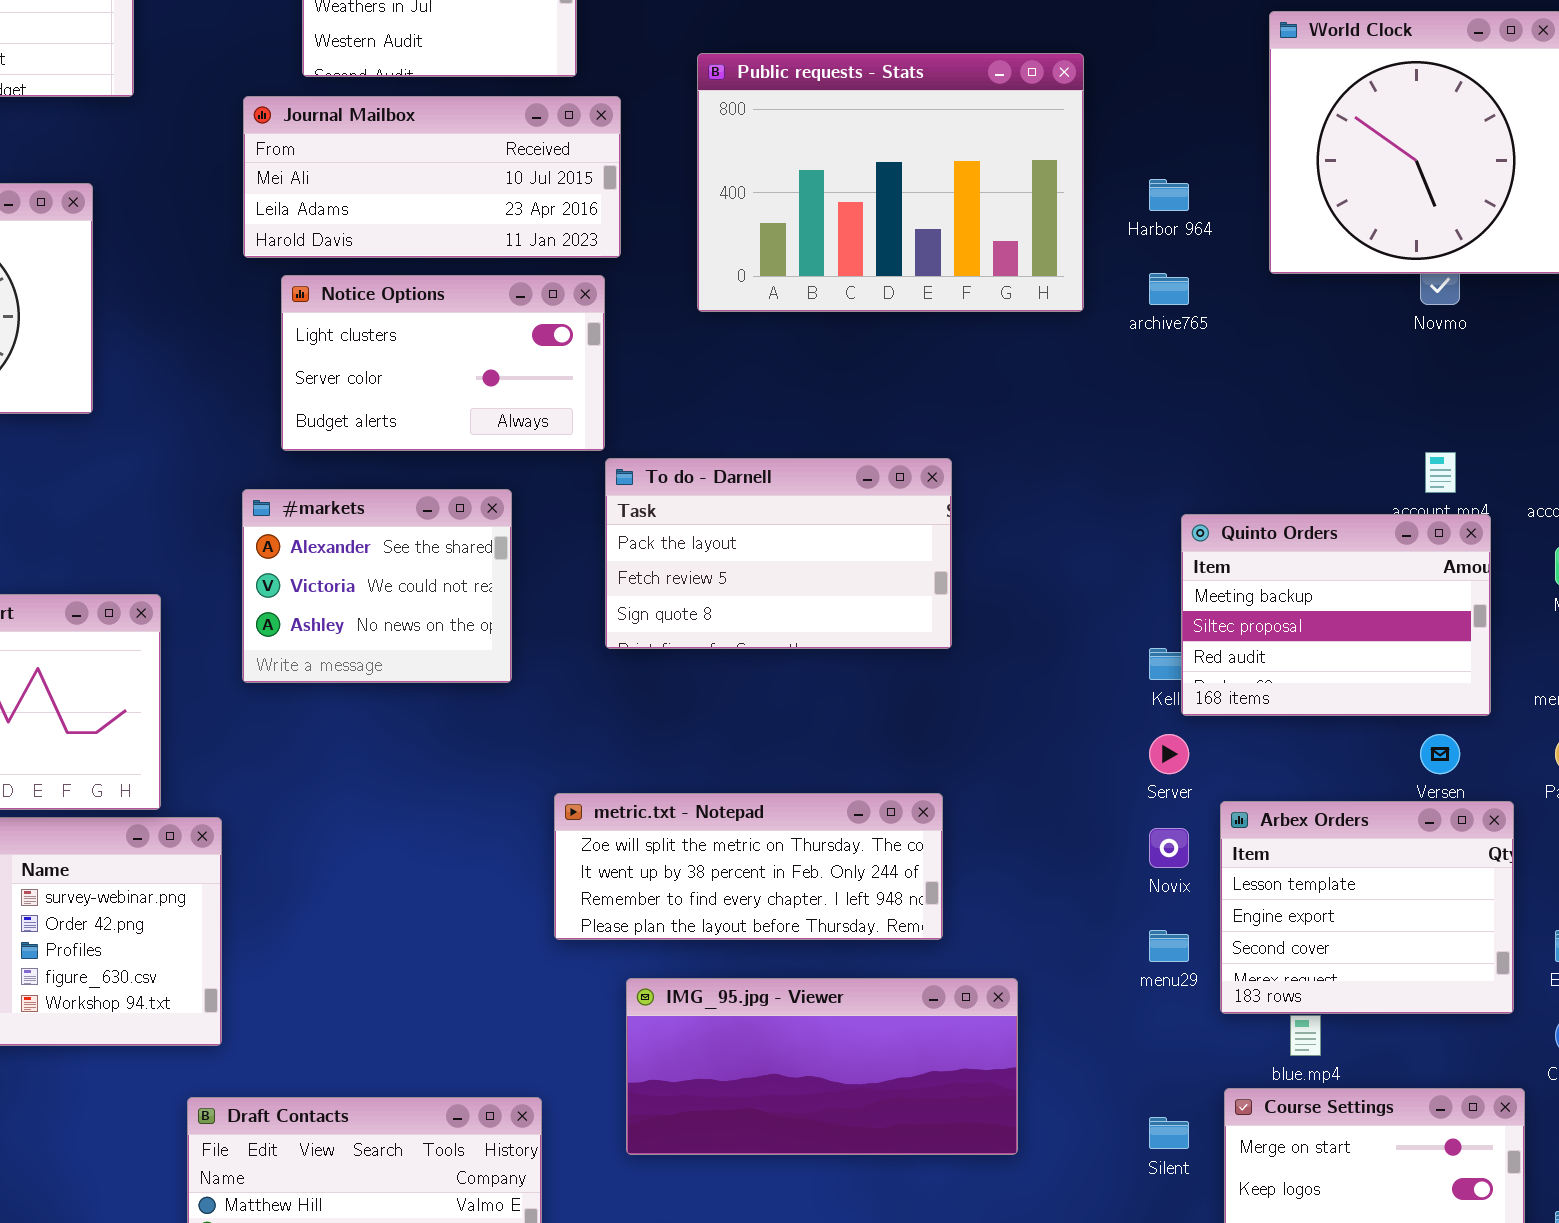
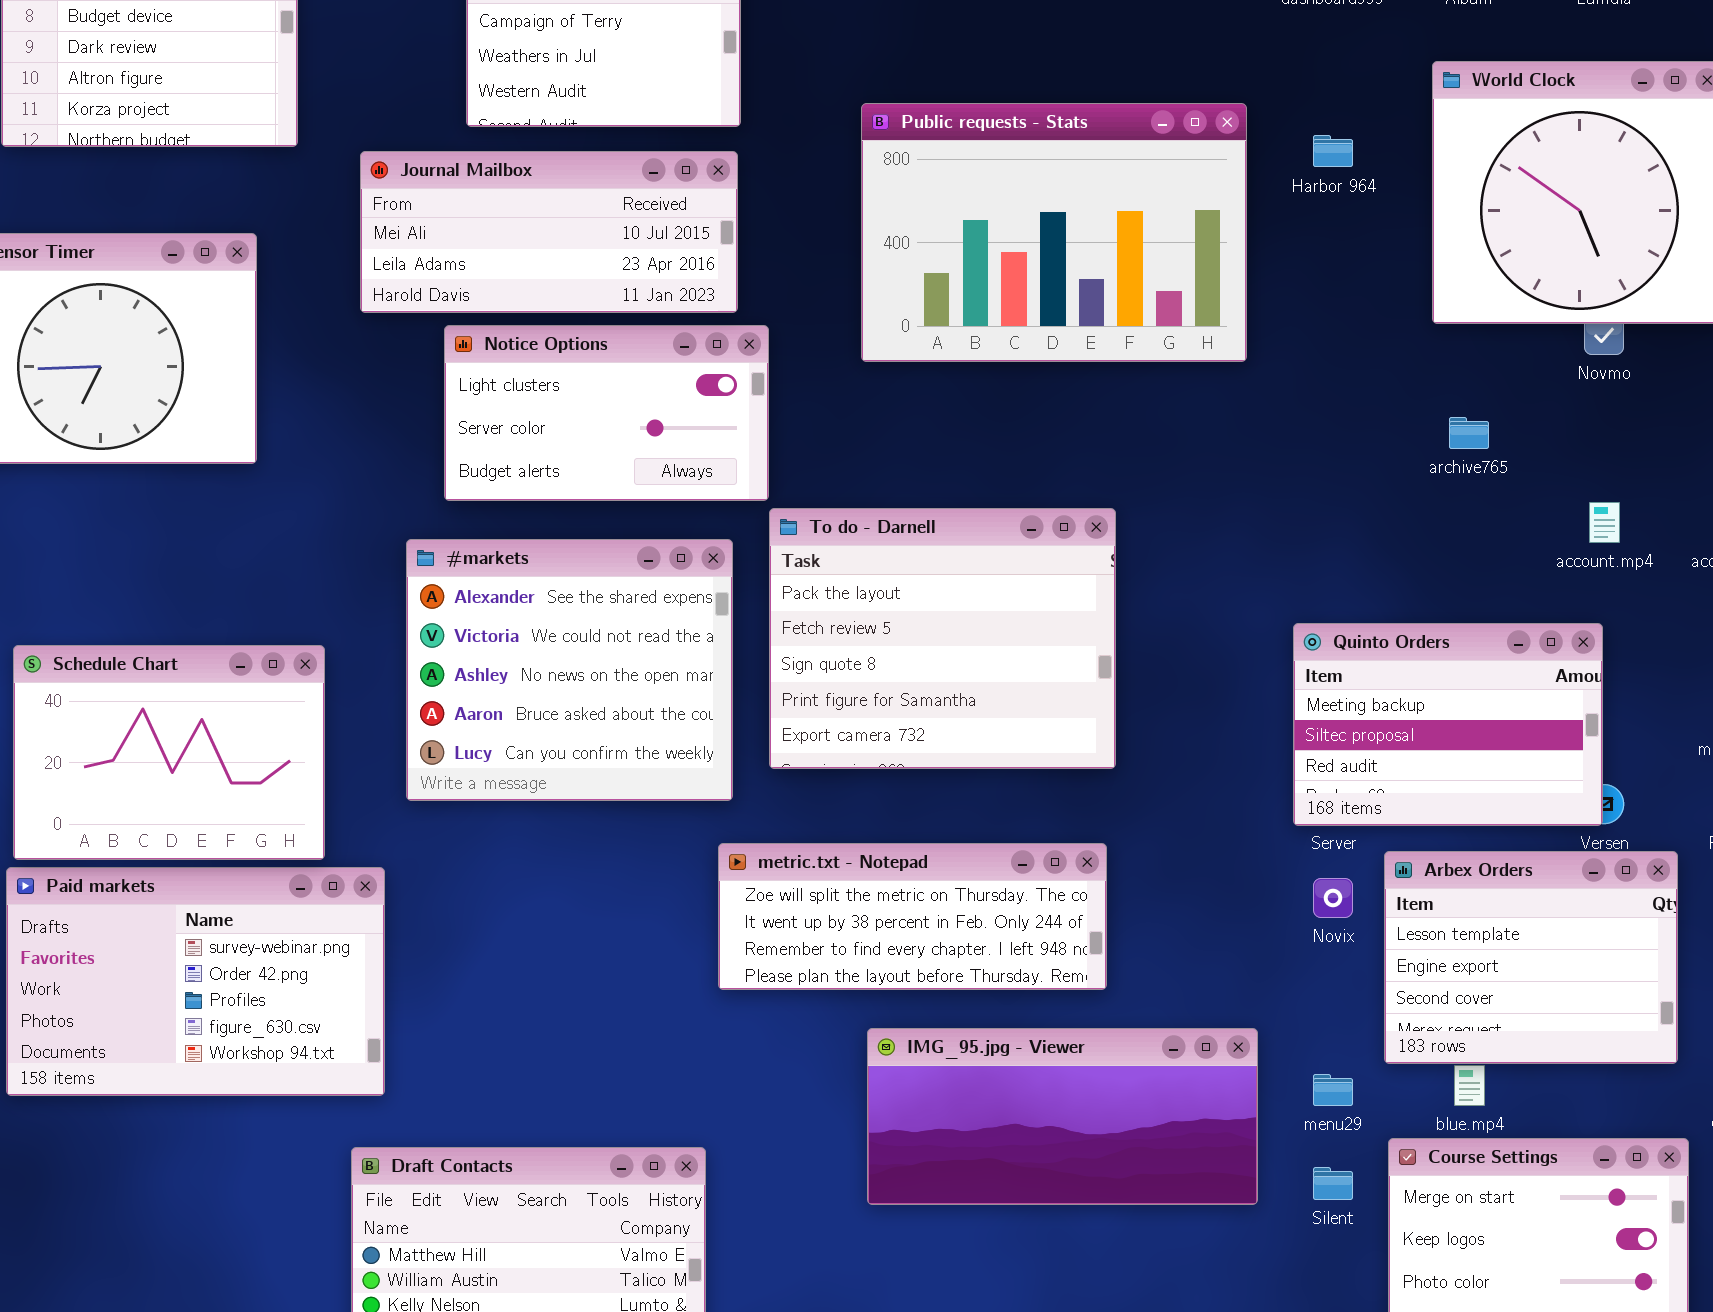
Journal Mailbox: [243,96,621,258] -> [360,151,738,313], moved
Harbor 964: [1149,179,1189,211] -> [1313,135,1353,167], moved
archive765: [1149,273,1189,305] -> [1449,417,1489,449], moved
To do - Darnell: [605,458,952,649] -> [769,508,1116,769], resized
#markets: [242,489,512,683] -> [406,539,733,801], resized
Quinto Orders: [1181,514,1491,716] -> [1293,623,1603,826], moved
menu29: [1149,930,1189,962] -> [1313,1074,1353,1106], moved
IMG_95.jpg - Viewer: [626,978,1018,1155] -> [867,1028,1258,1205], moved

